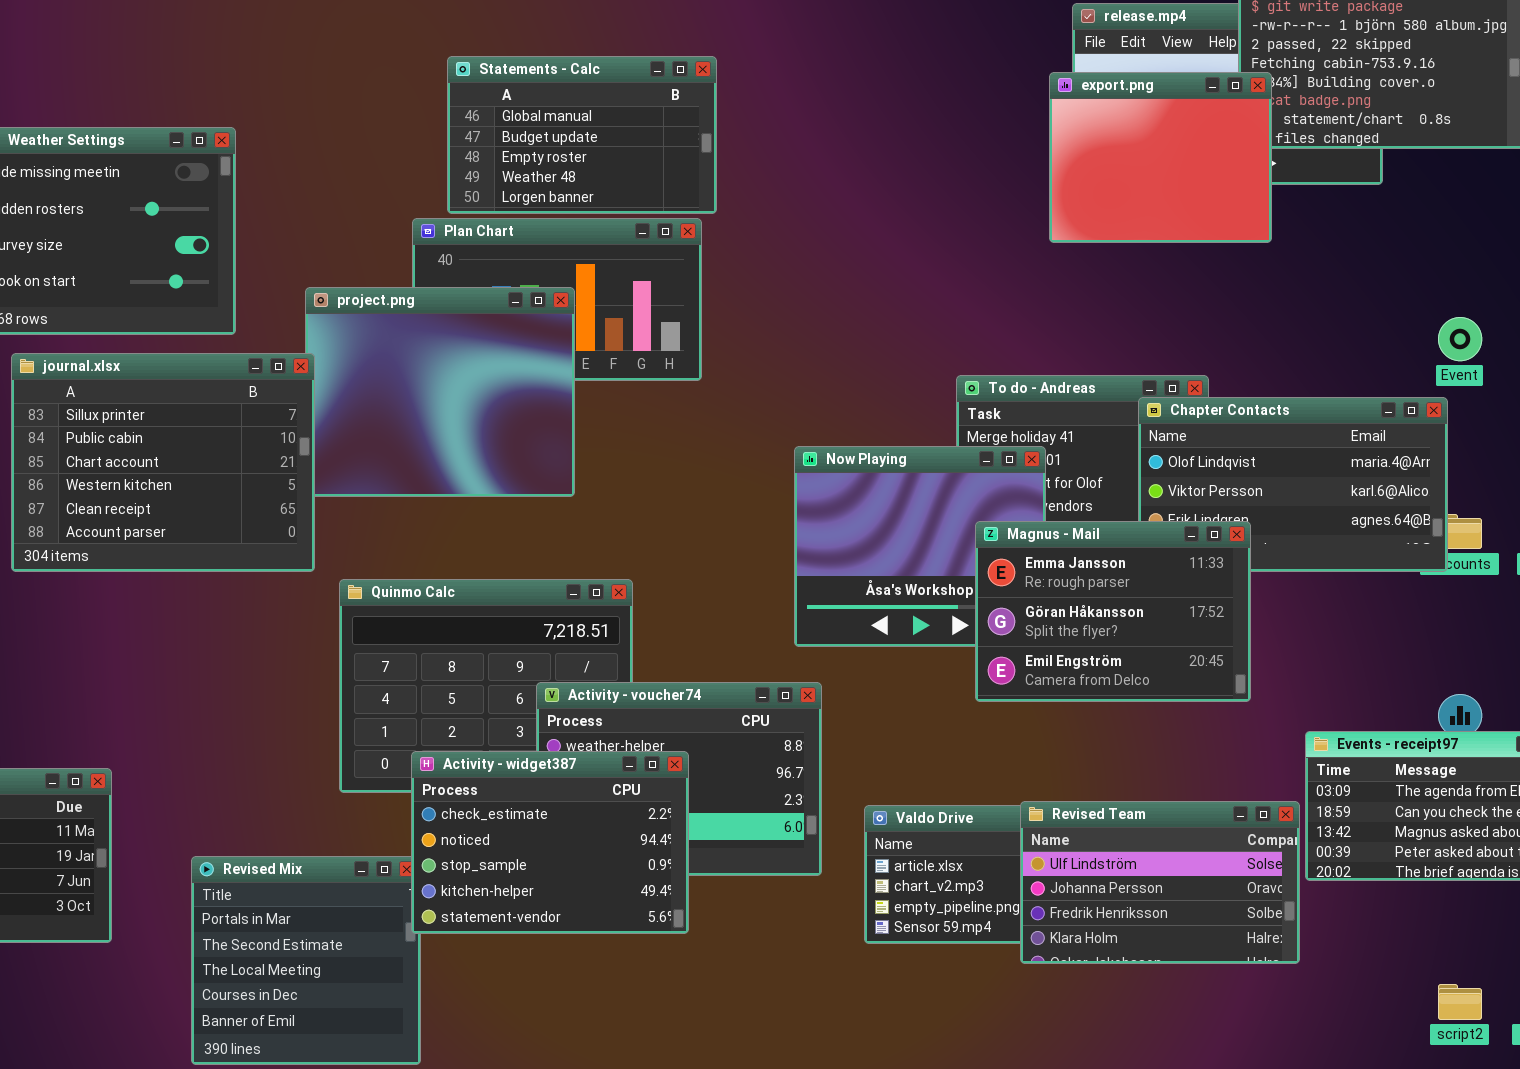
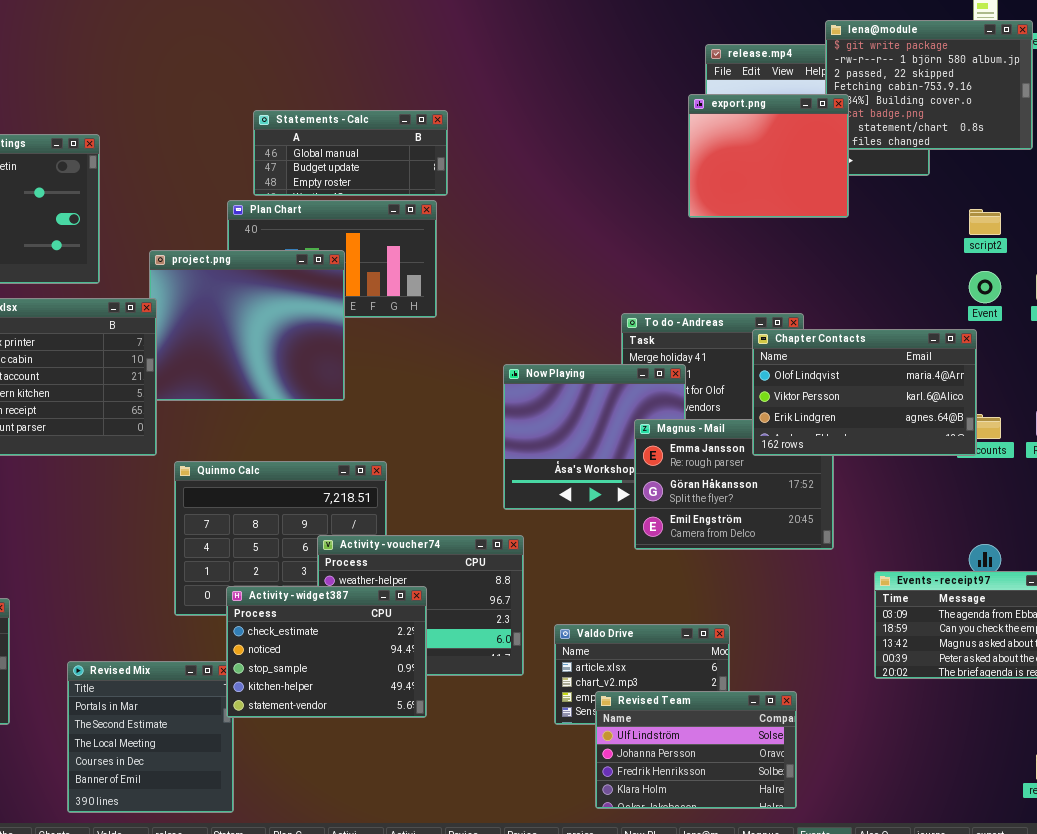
Statements - Calc: [447,56,717,214] -> [253,110,448,196], resized
Chapter Contacts: [1138,397,1448,572] -> [752,329,977,456], raised
Revised Team: [1020,801,1300,964] -> [595,691,797,809], moved
script2: [1438,984,1482,1020] -> [969,209,1001,235], moved

